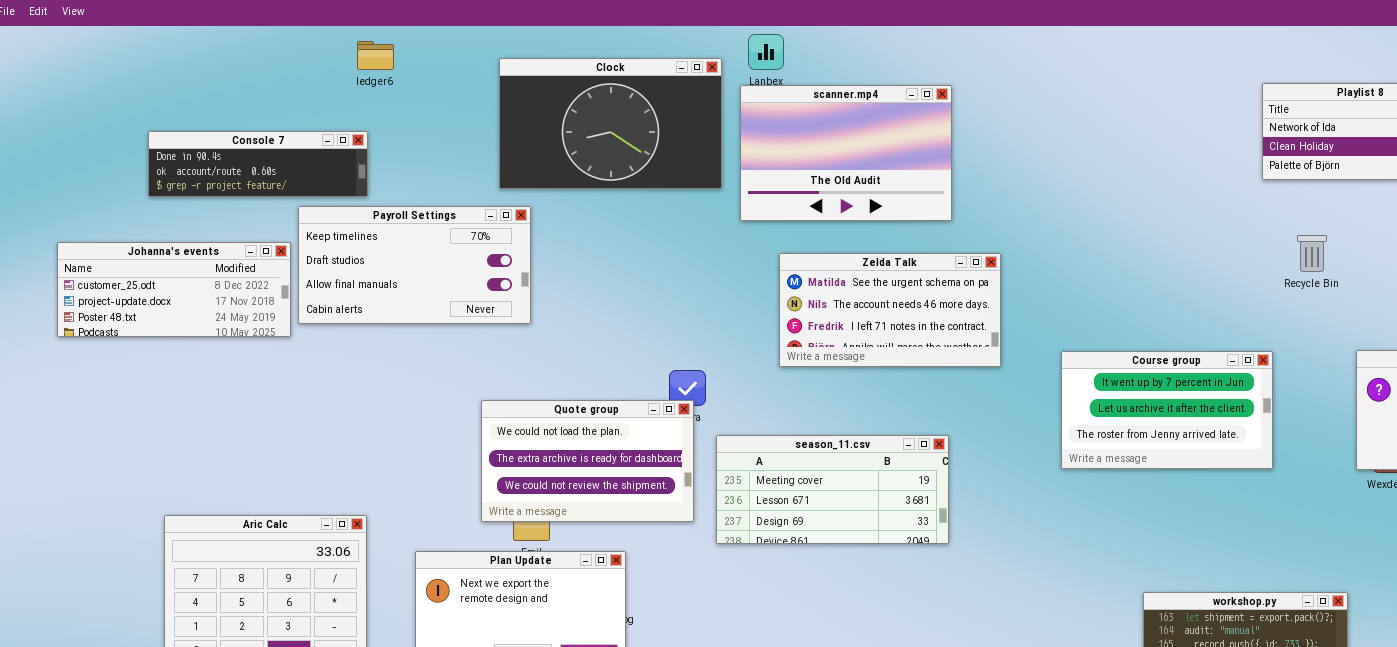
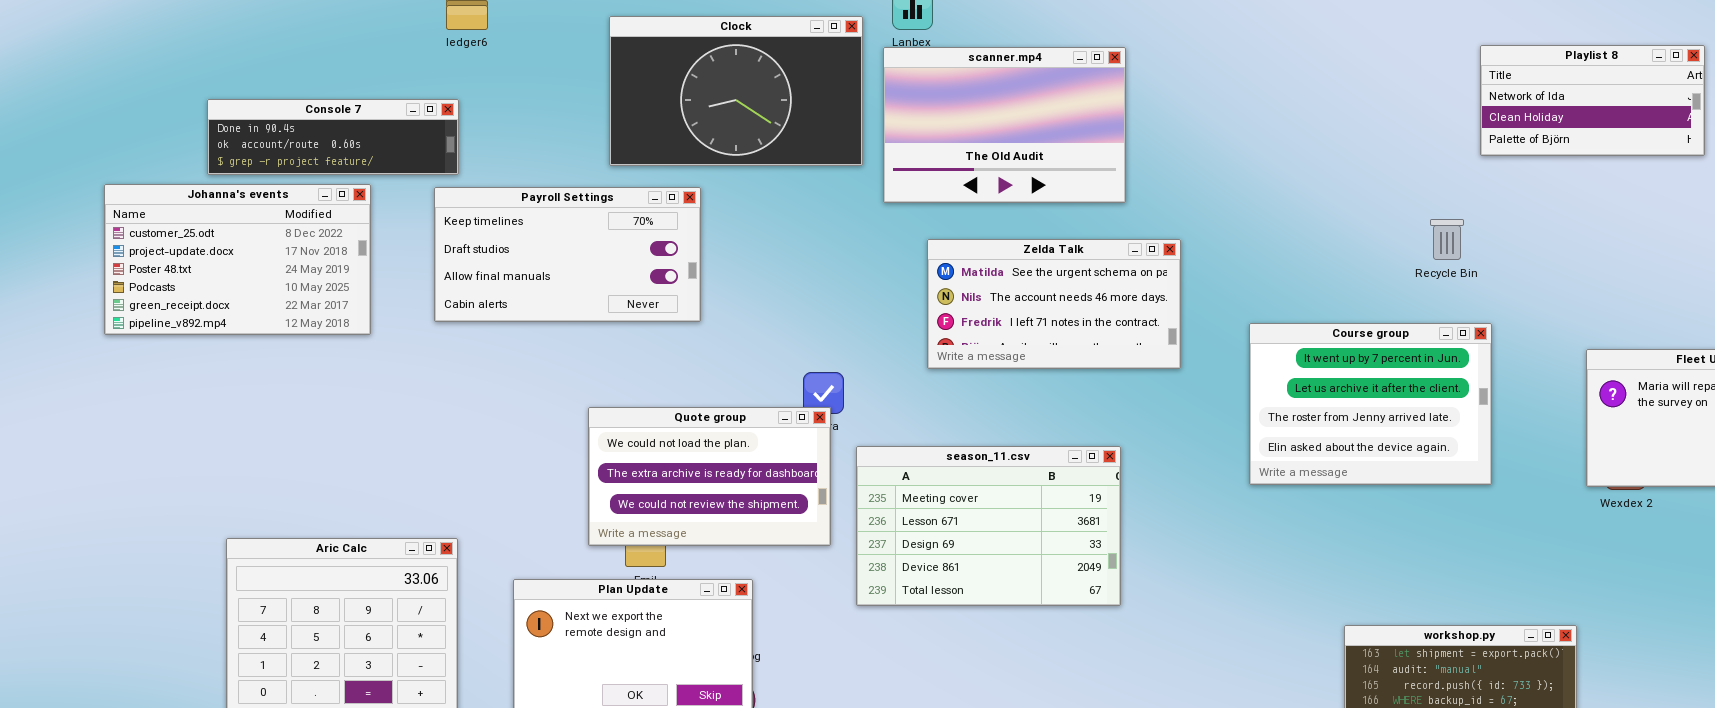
Payroll Settings: [298,206,531,324] -> [434,187,701,322], moved
Recycle Bin: [1297,235,1327,272] -> [1430,219,1464,260], moved
Johanna's events: [57,242,291,337] -> [104,184,371,335], resized
Course group: [1061,351,1273,469] -> [1249,323,1492,485], resized
season_11.csv: [716,435,949,544] -> [856,446,1121,606], resized

